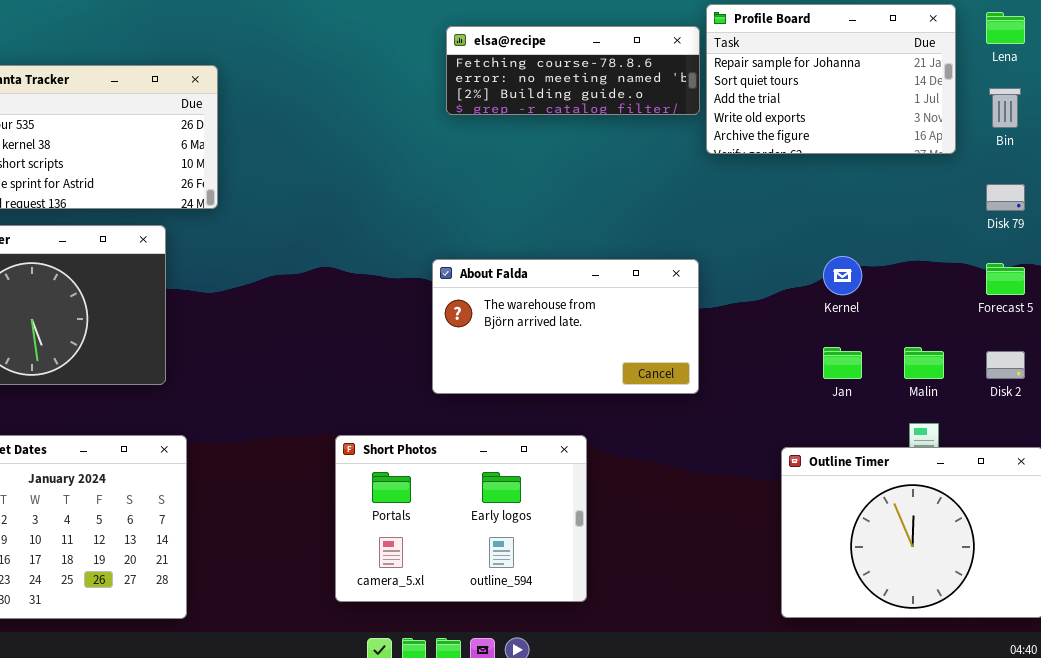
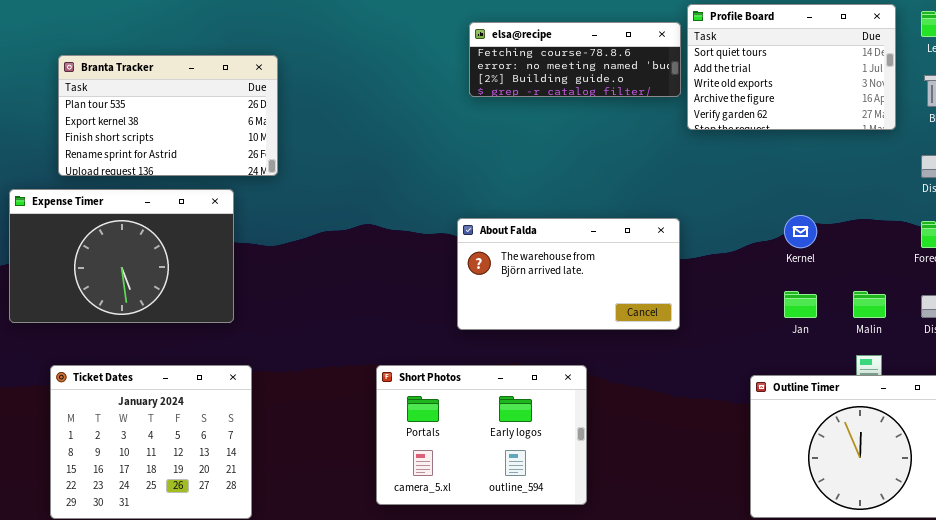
Profile Board: [706,4,956,154] -> [687,4,896,130], scrolled down 1 row

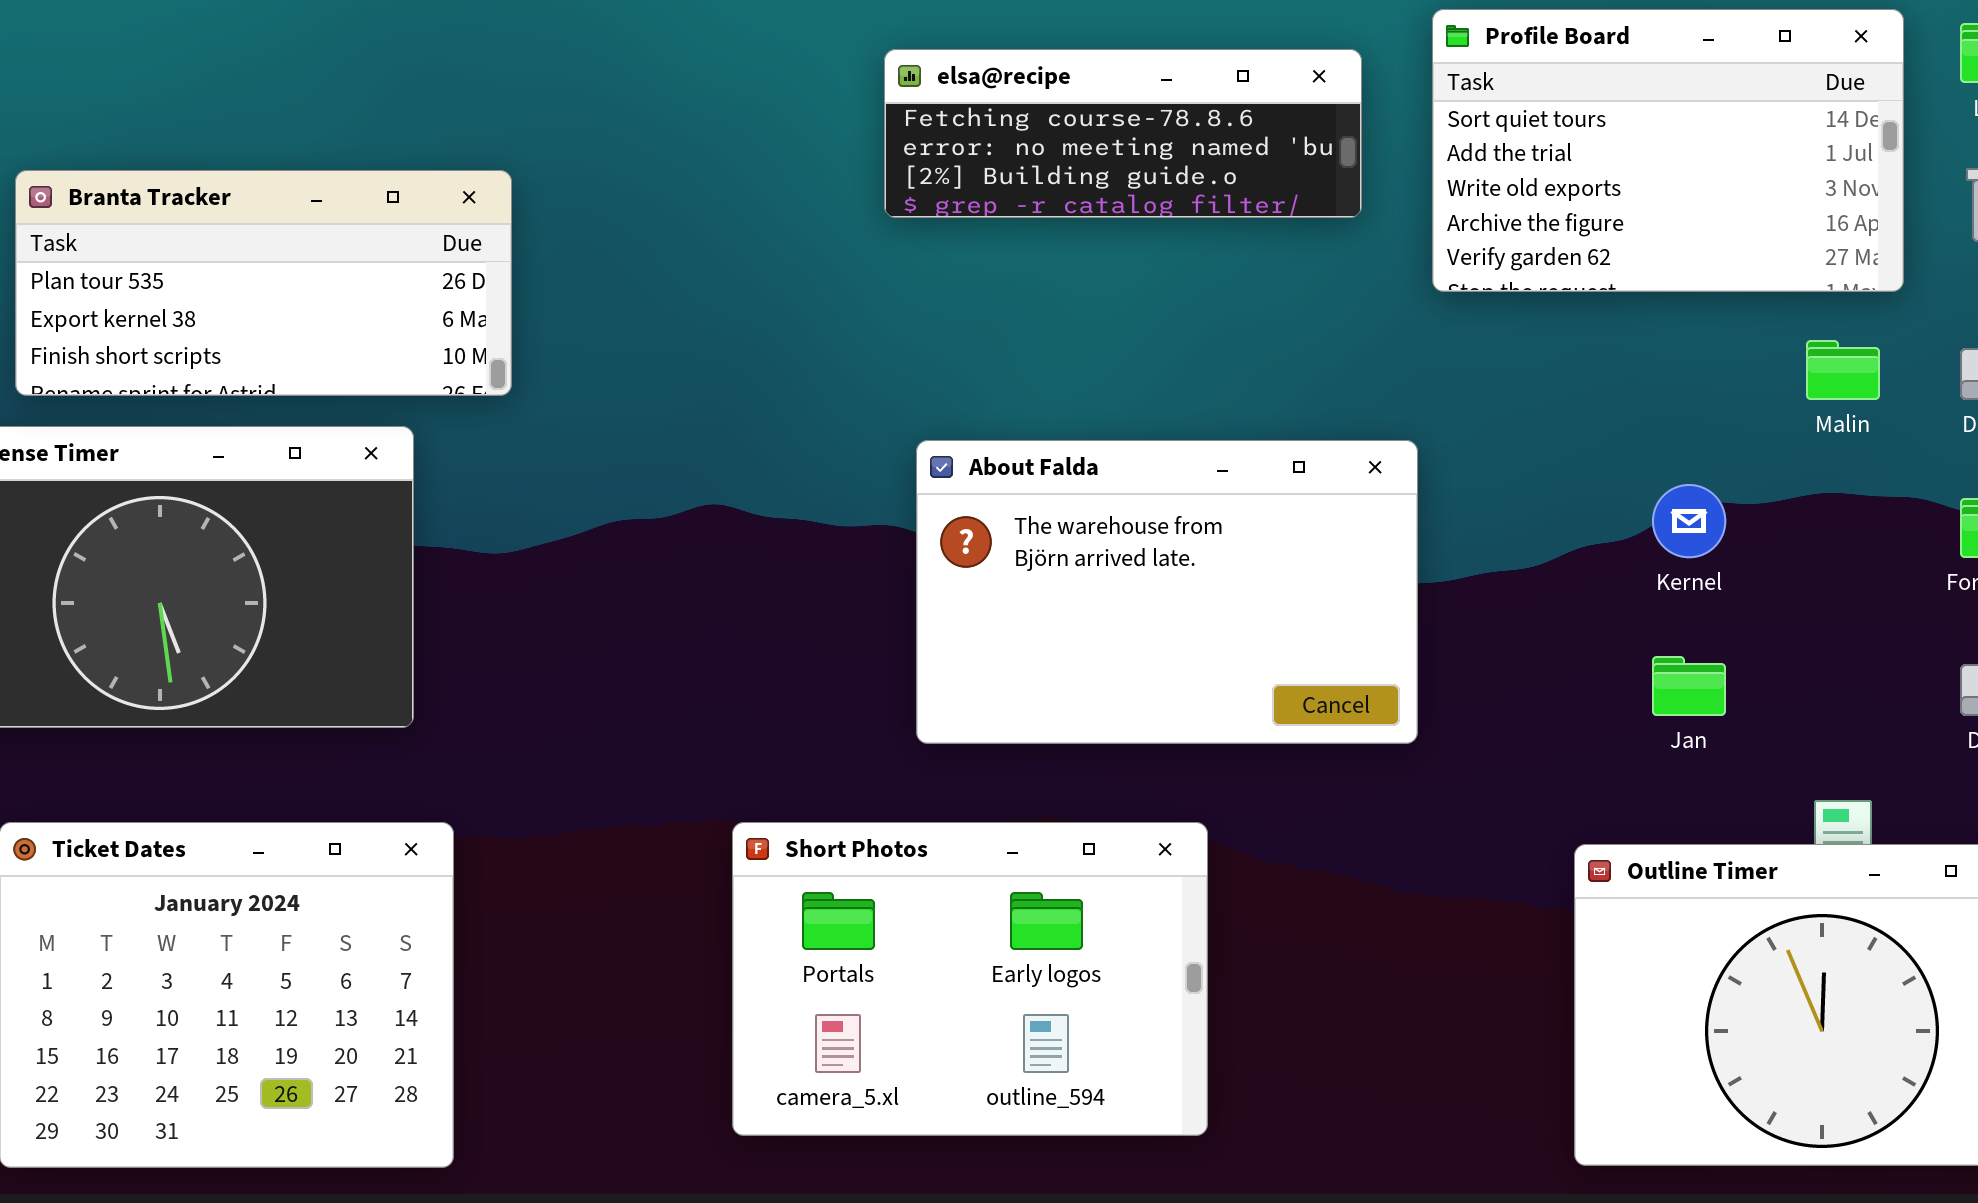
elsa@recipe: [469,22,681,97] -> [884,49,1362,218], moved
Branta Tracker: [58,55,278,176] -> [15,170,512,396], resized
About Falda: [457,218,680,330] -> [916,440,1418,744], resized
Malin: [853,291,886,318] -> [1806,340,1880,400], moved

